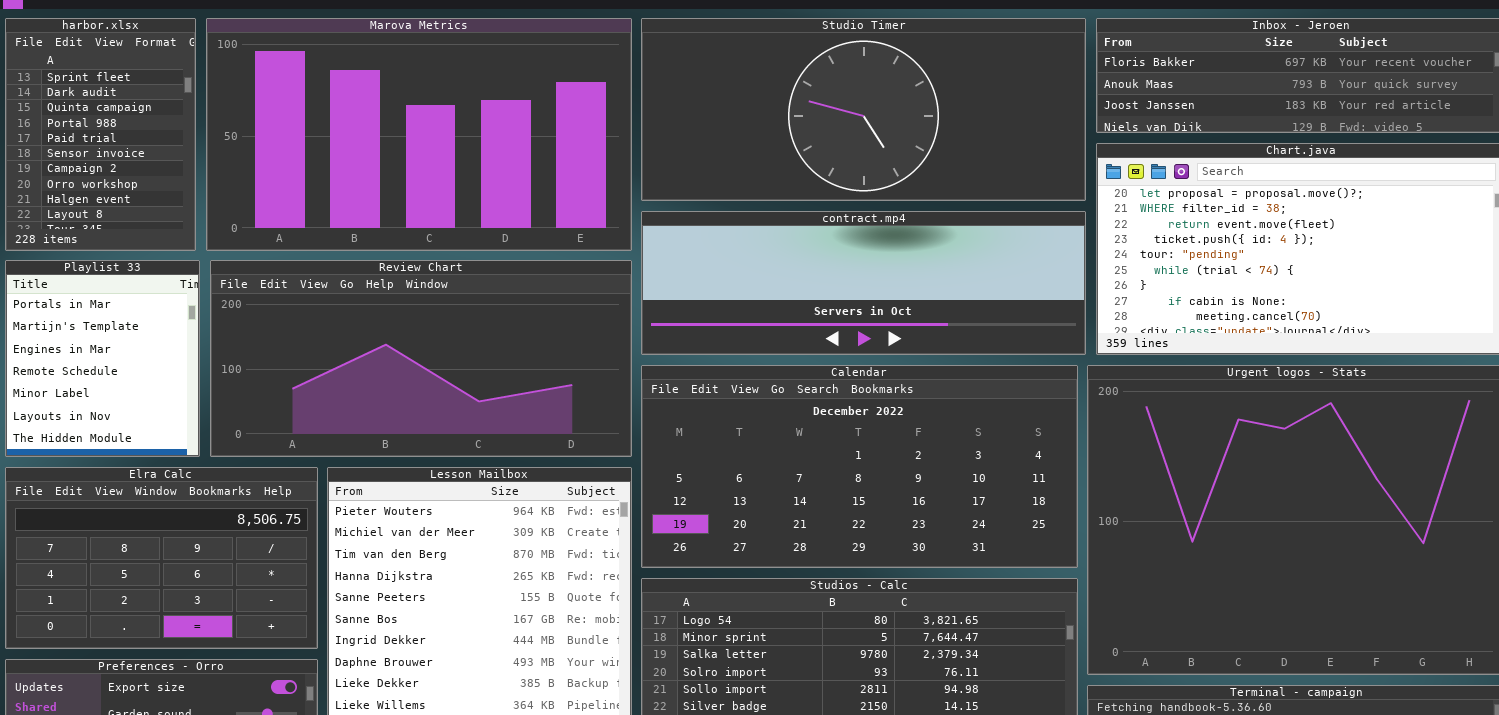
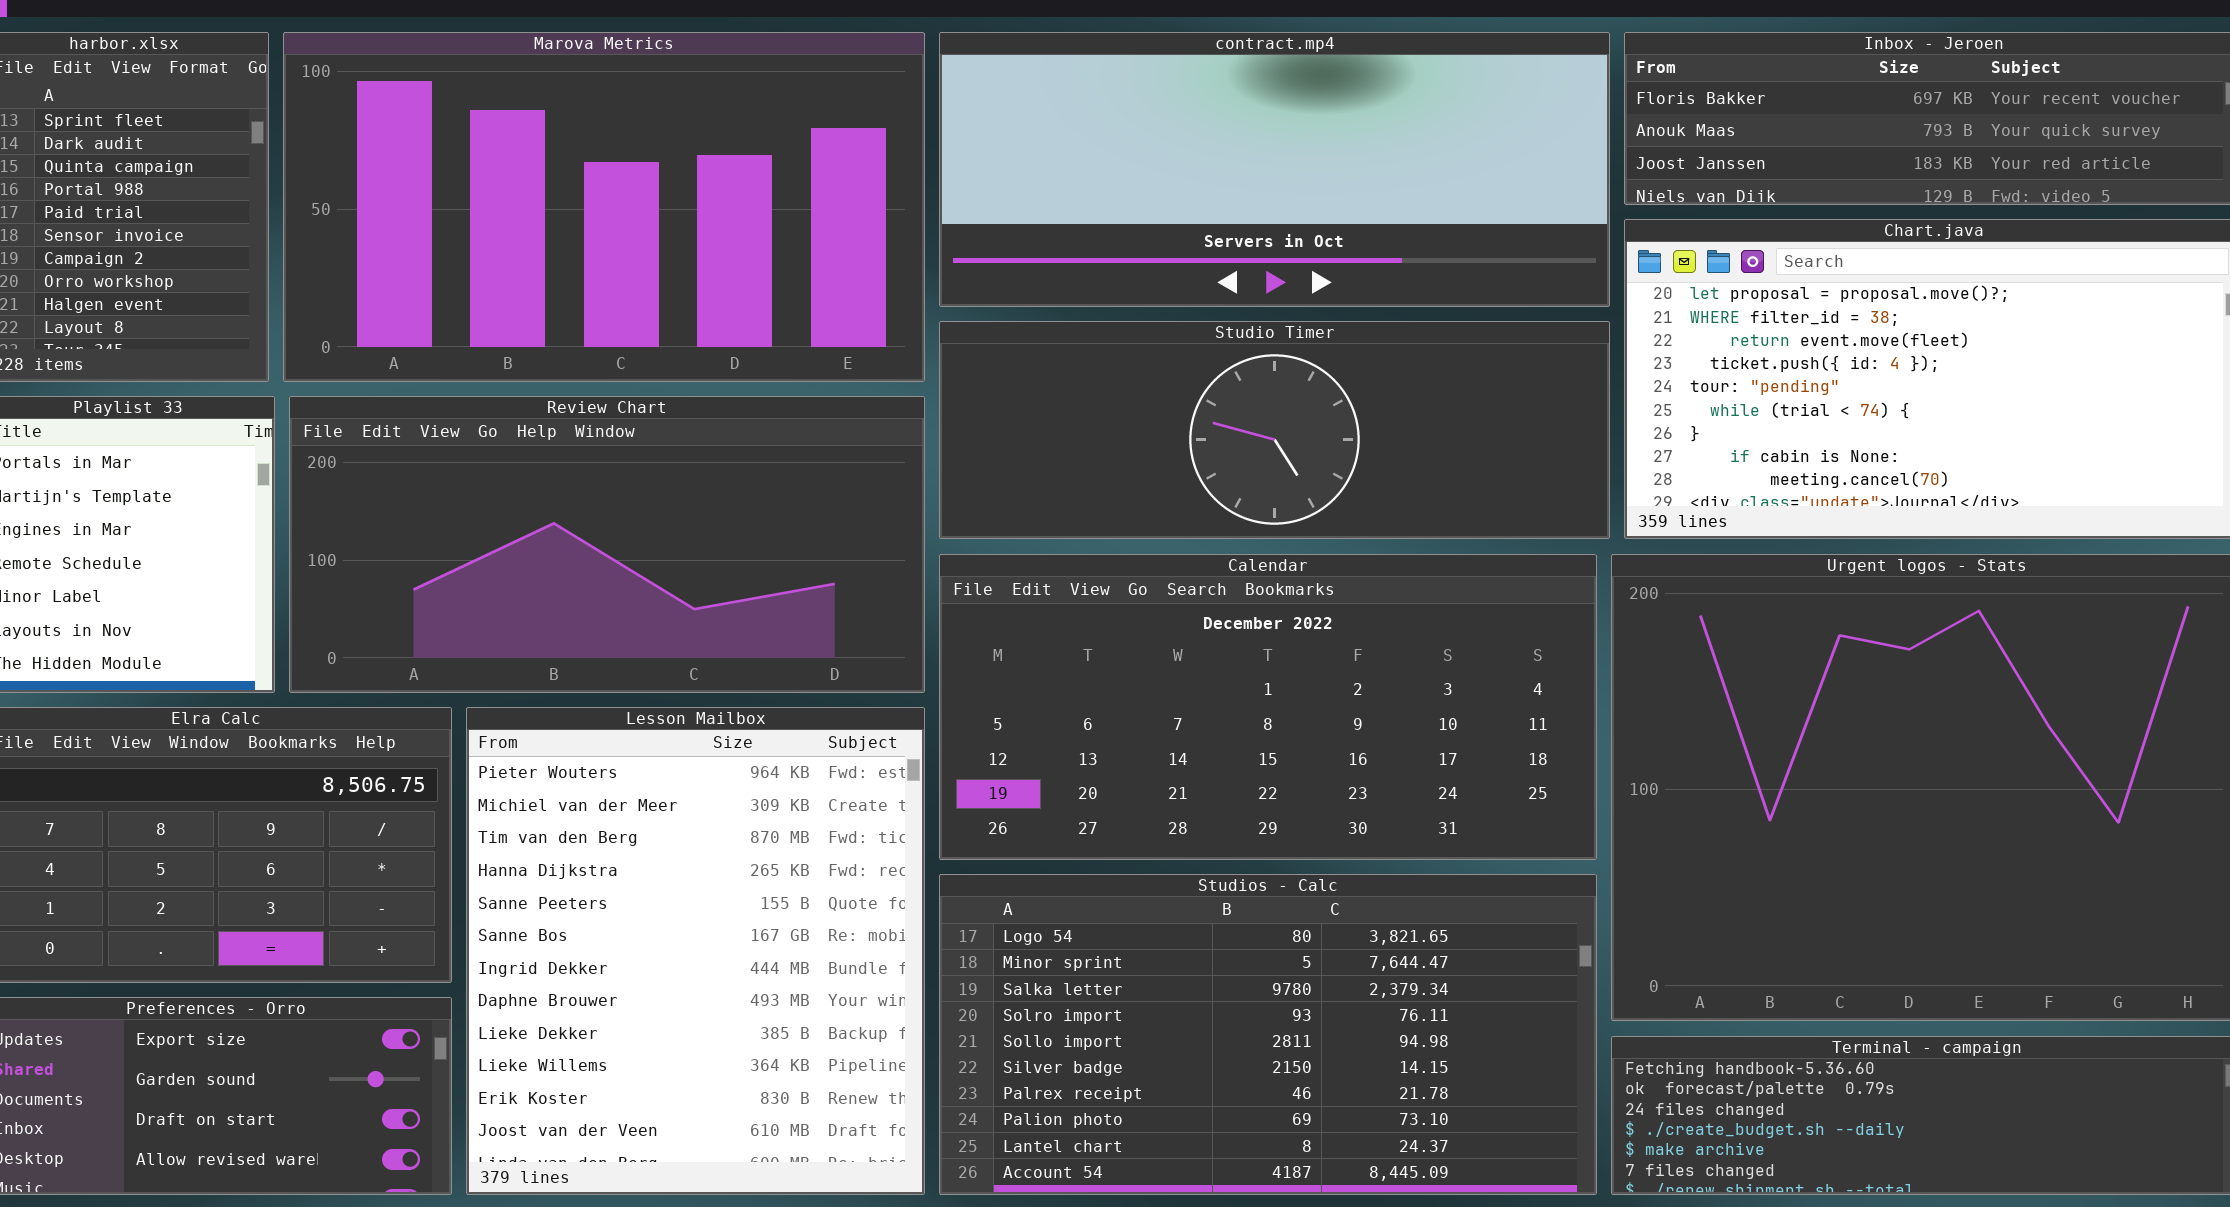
Studio Timer: [641,18,1086,201] -> [939,321,1610,539], moved, resized
contract.mp4: [641,211,1086,355] -> [939,32,1610,307], moved, resized

